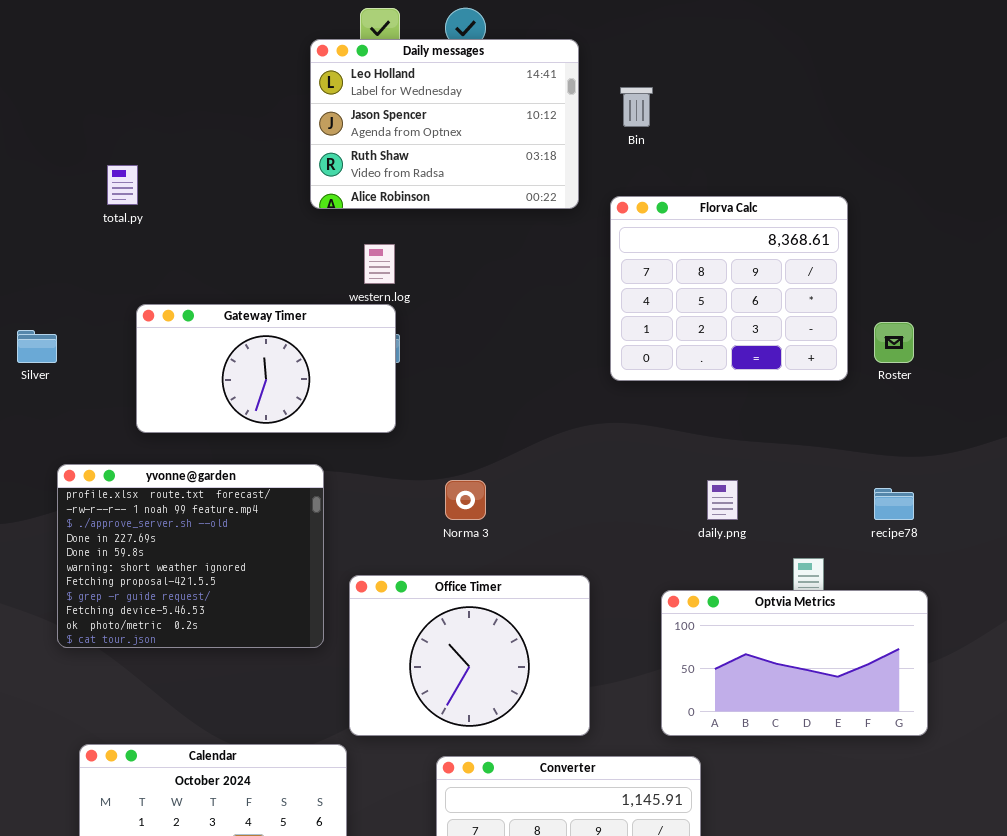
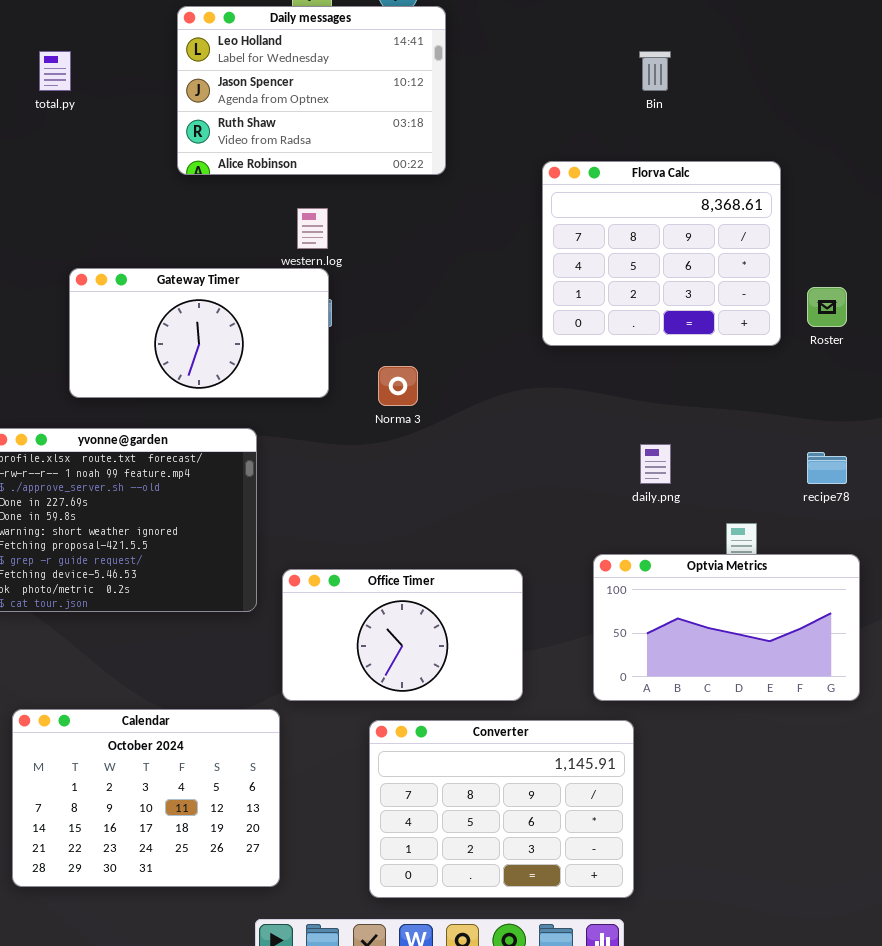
Daily messages: [310,39,579,209] -> [177,6,446,175], moved
Bin: [620,87,653,127] -> [639,51,671,91], moved
total.py: [107,165,138,205] -> [39,51,71,91], moved
Norma 3: [445,480,486,520] -> [378,366,418,406], moved
Office Timer: [349,575,590,736] -> [282,569,523,701], resized

